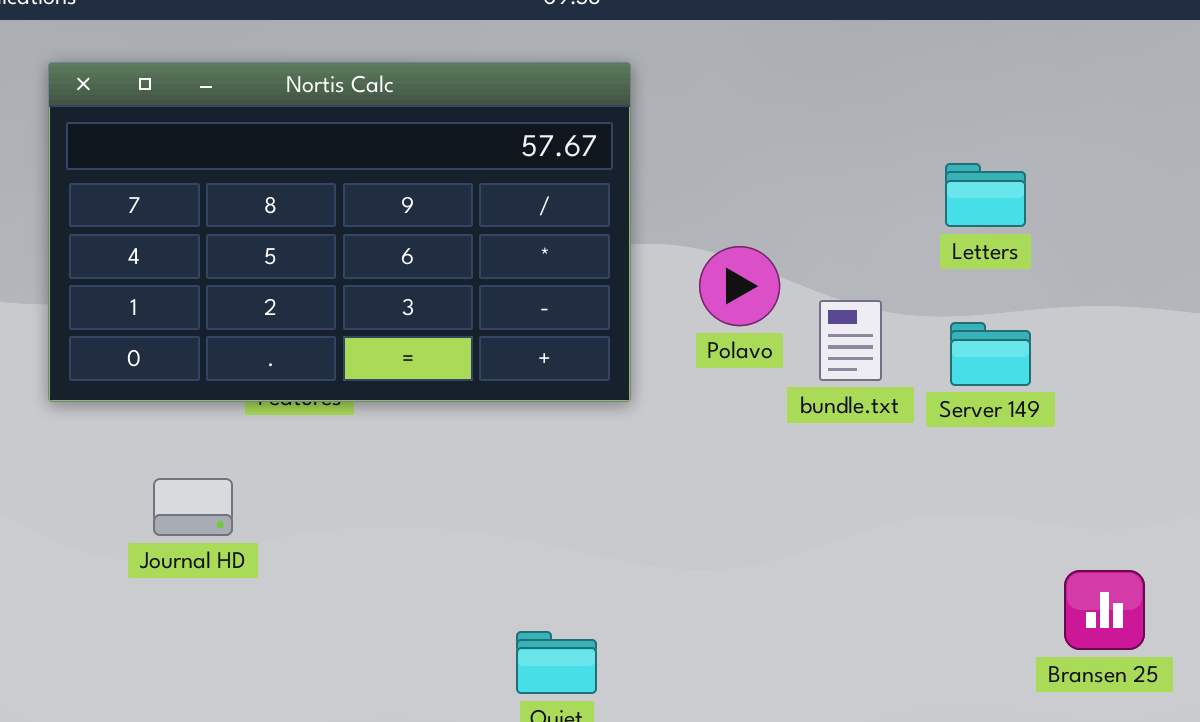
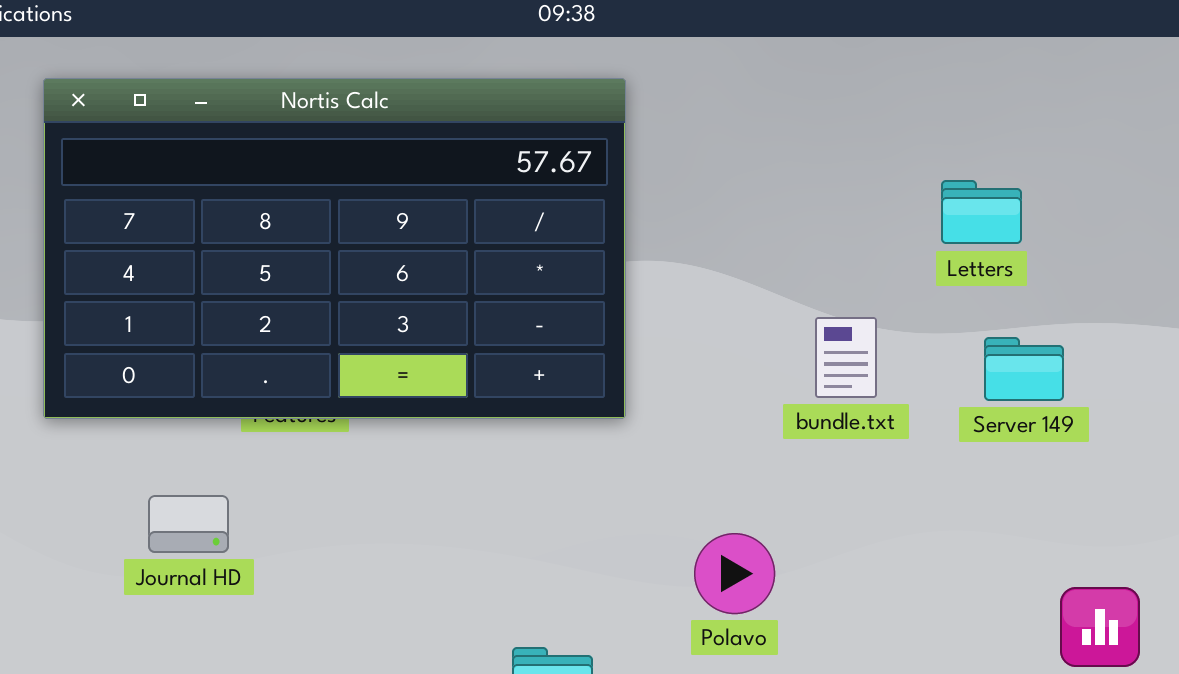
Polavo: [699,246,780,326] -> [694,533,775,614], moved
Server 149: [950,322,1031,386] -> [984,337,1064,401], moved

